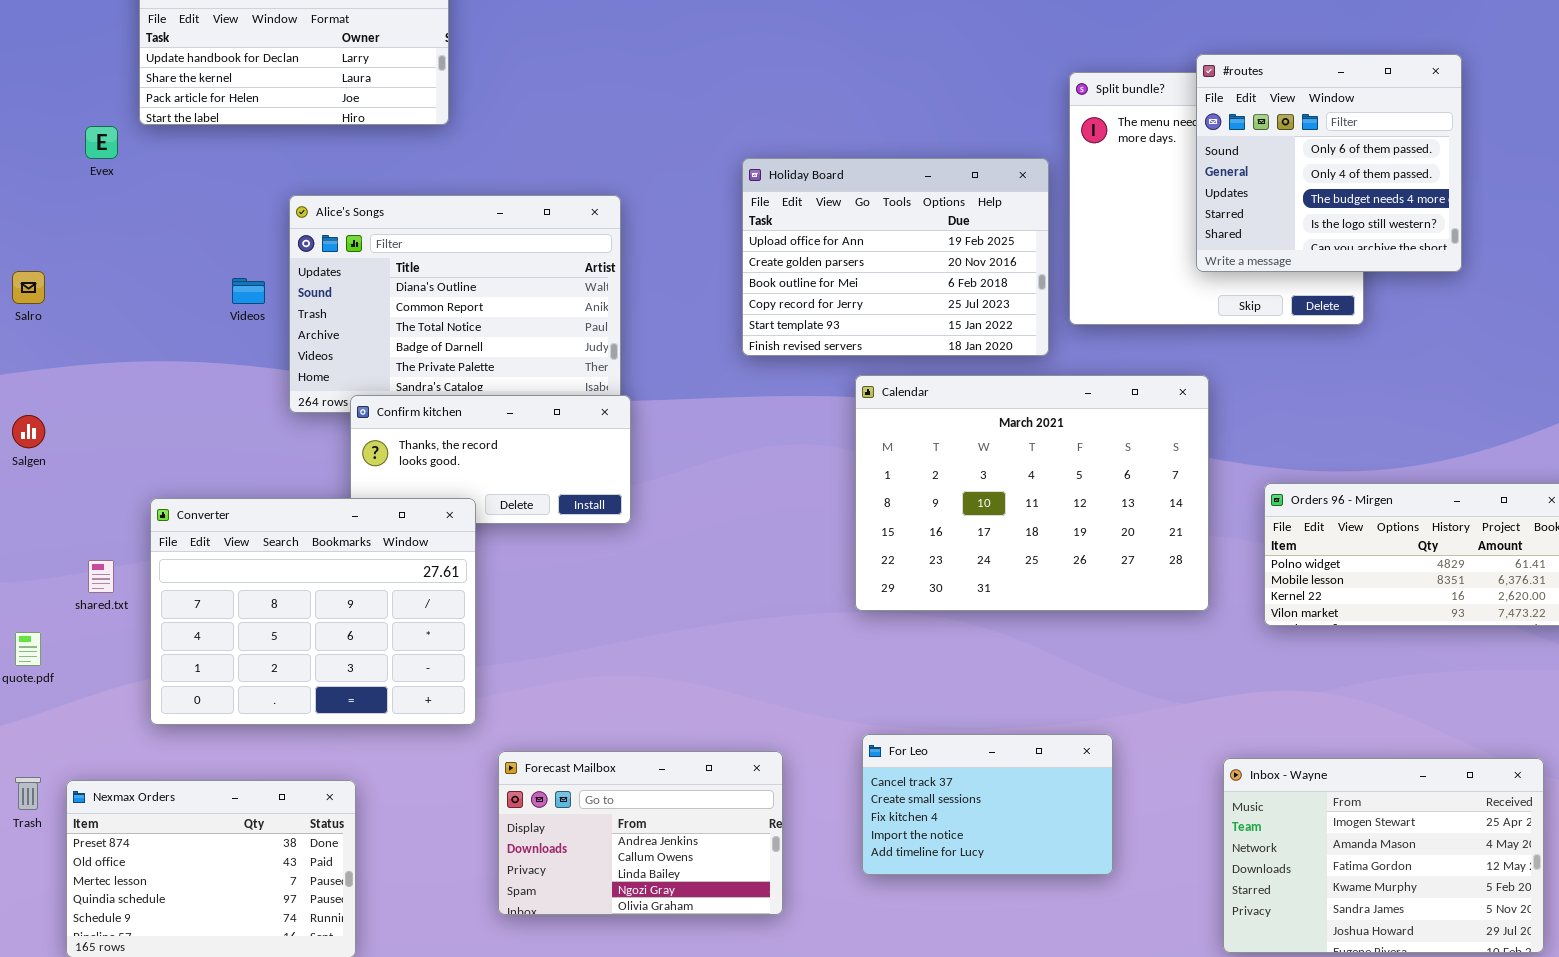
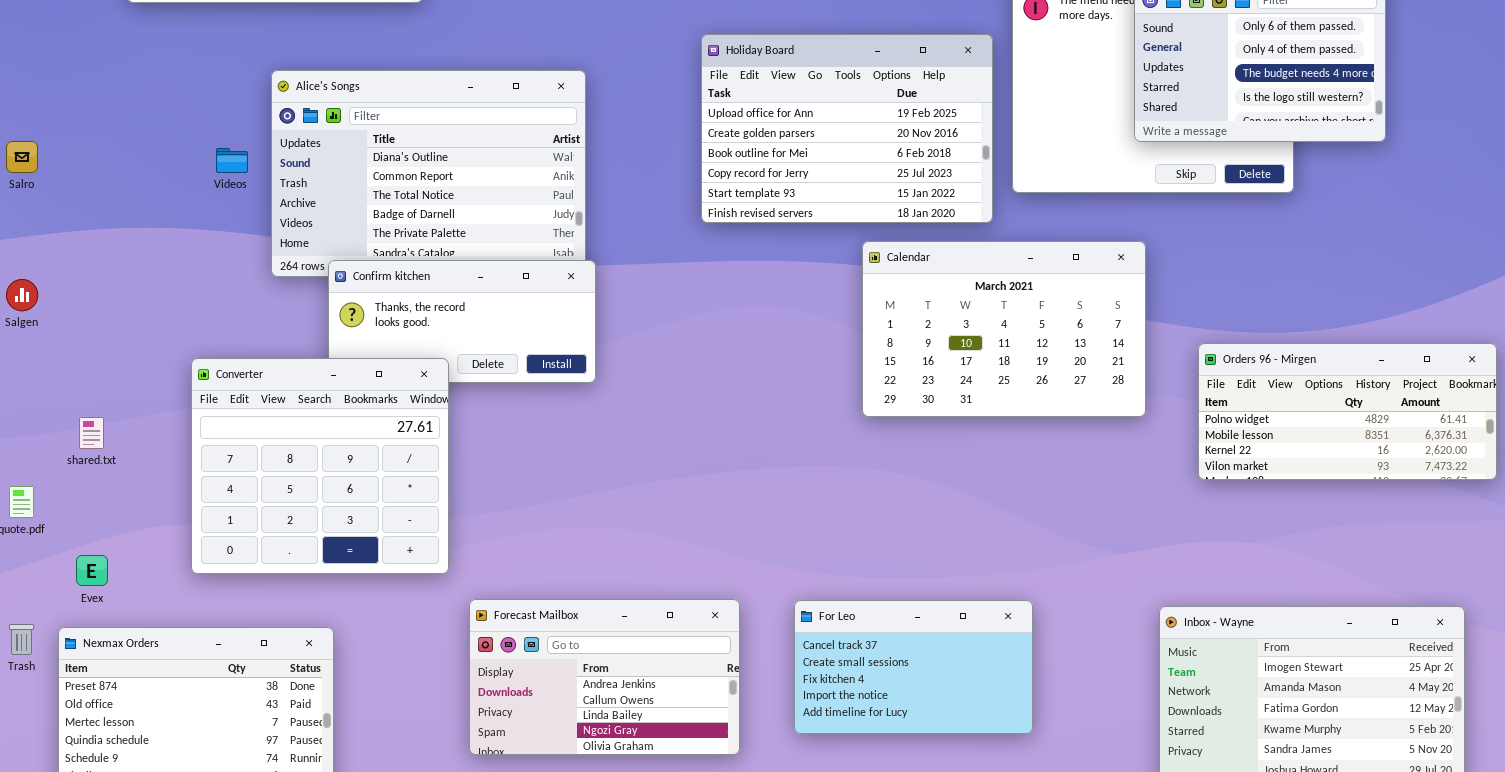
Evex: [85,126,118,159] -> [76,555,108,586], moved
Calendar: [855,375,1209,611] -> [862,241,1146,417], resized
Converter: [150,498,476,725] -> [191,358,449,574], resized
For Leo: [862,734,1113,875] -> [794,600,1033,734], moved

